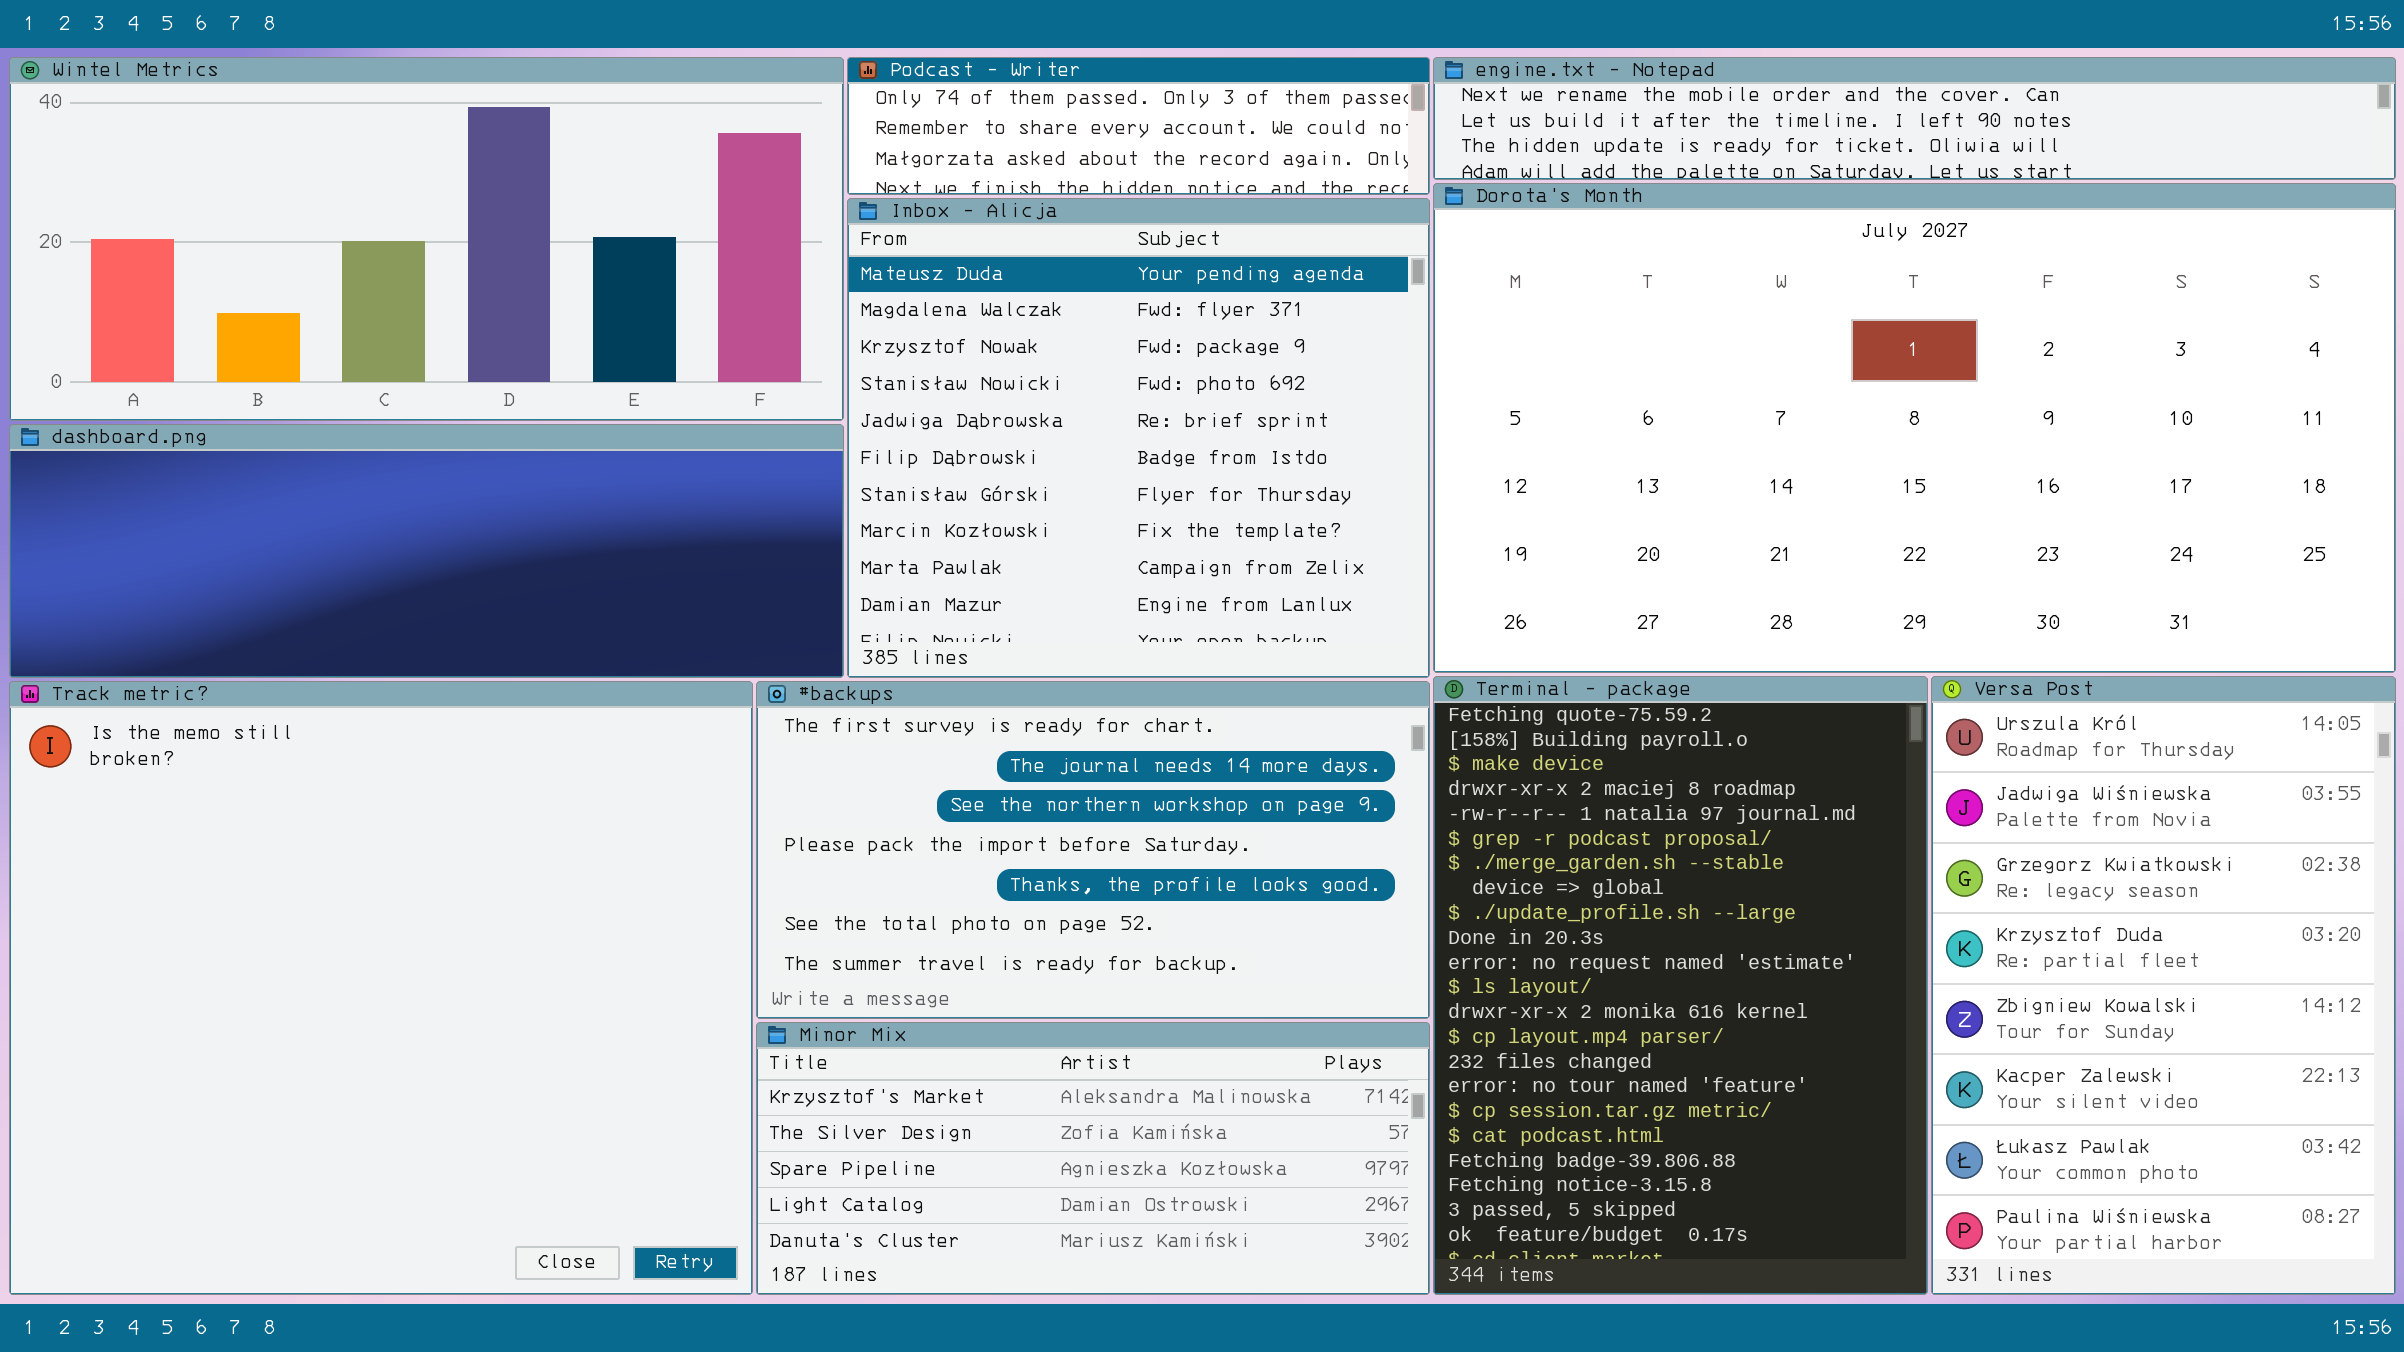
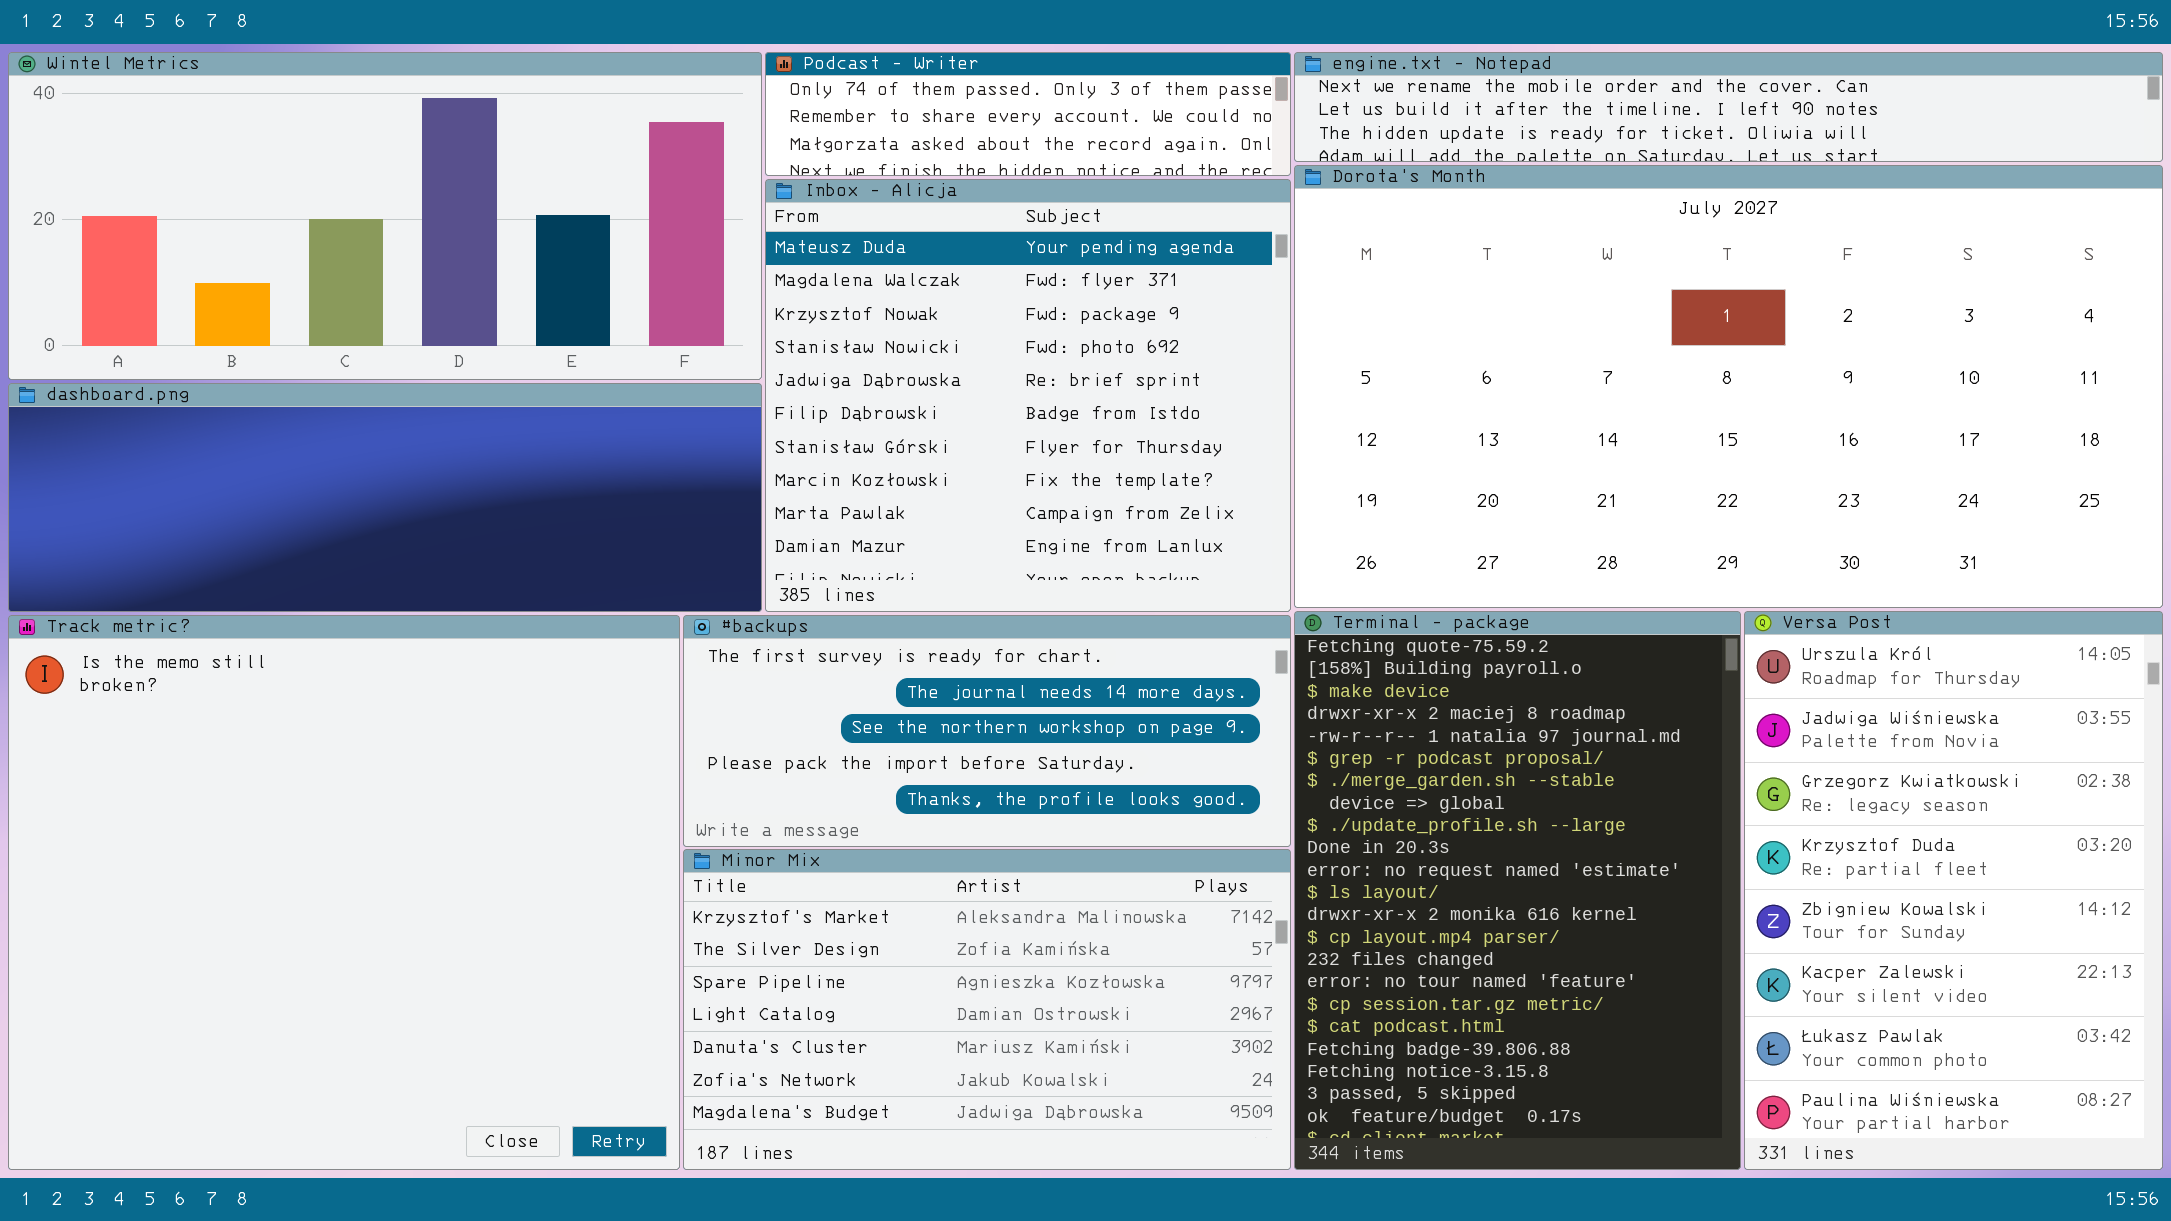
#backups: [756,681,1430,1019] -> [683,615,1291,847], resized
Minor Mix: [756,1022,1430,1295] -> [683,849,1291,1170], resized

